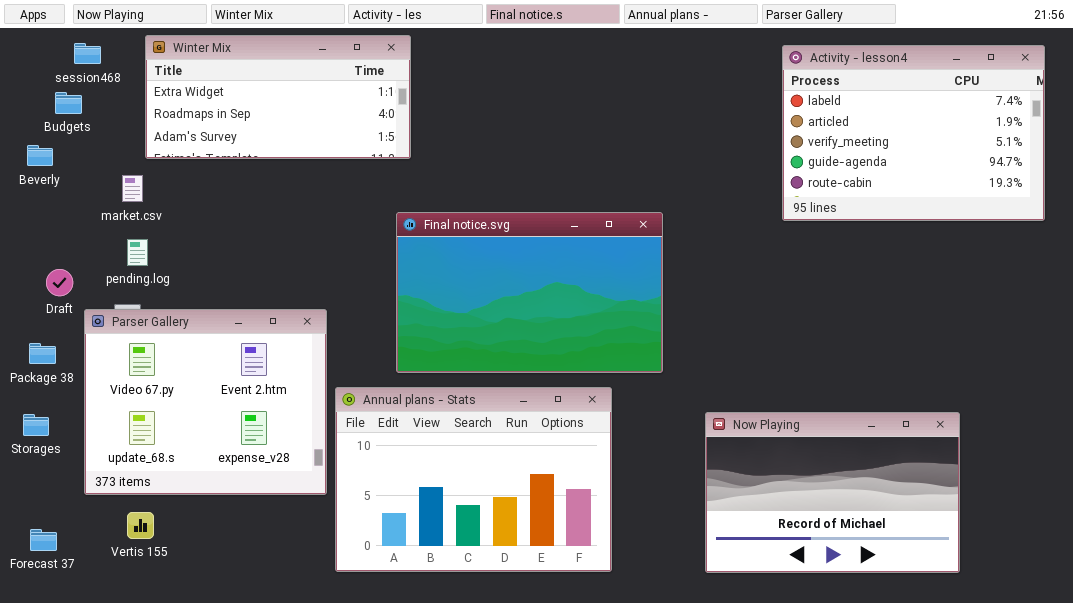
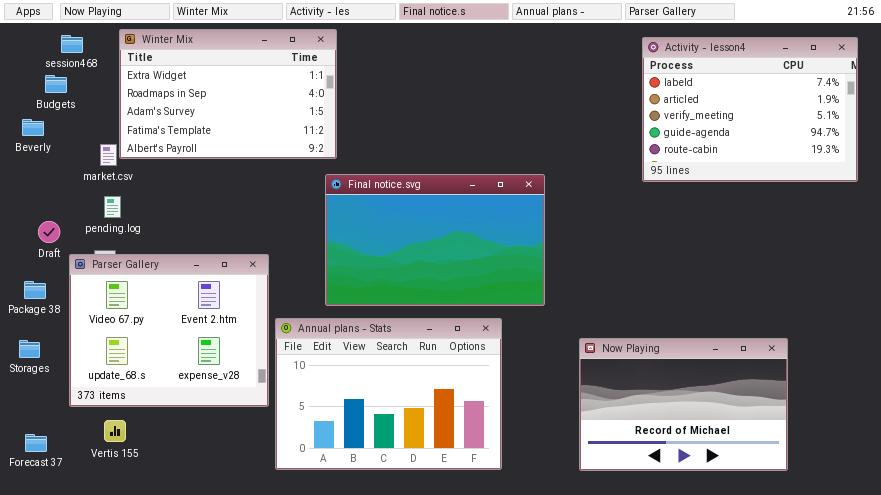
Winter Mix: [145,35,411,159] -> [119,29,337,159], resized

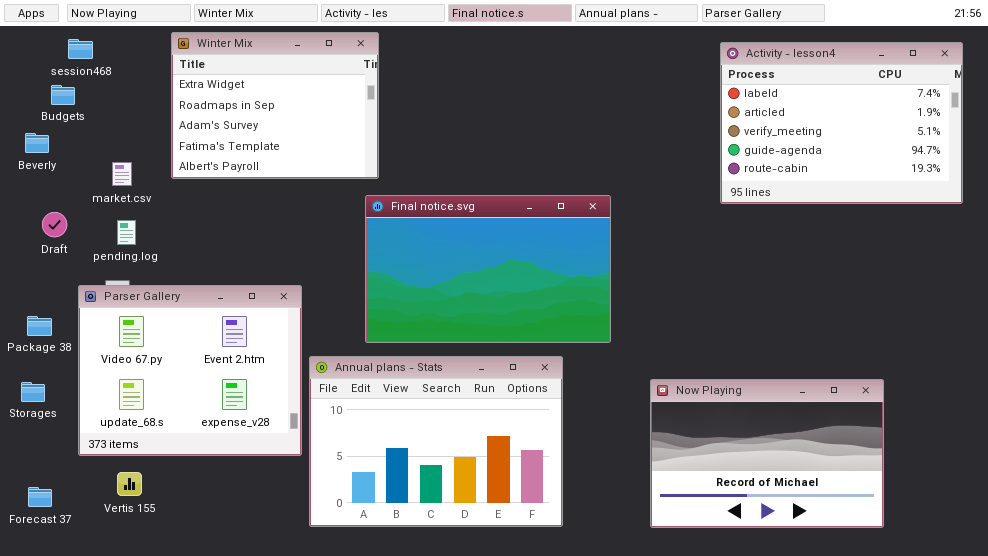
Winter Mix: [119,29,337,159] -> [171,32,379,179], resized
Draft: [38,221,60,243] -> [42,212,67,237], moved

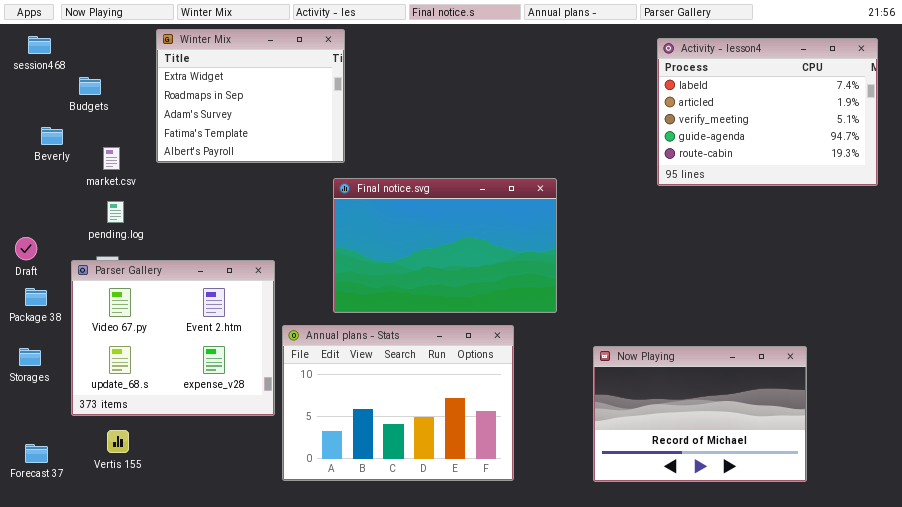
session468: [68,39,93,59] -> [28,36,51,54], moved
Budgets: [51,85,75,105] -> [79,77,101,95], moved
Beverly: [25,133,49,153] -> [41,127,63,145], moved
Draft: [42,212,67,237] -> [15,237,37,260], moved

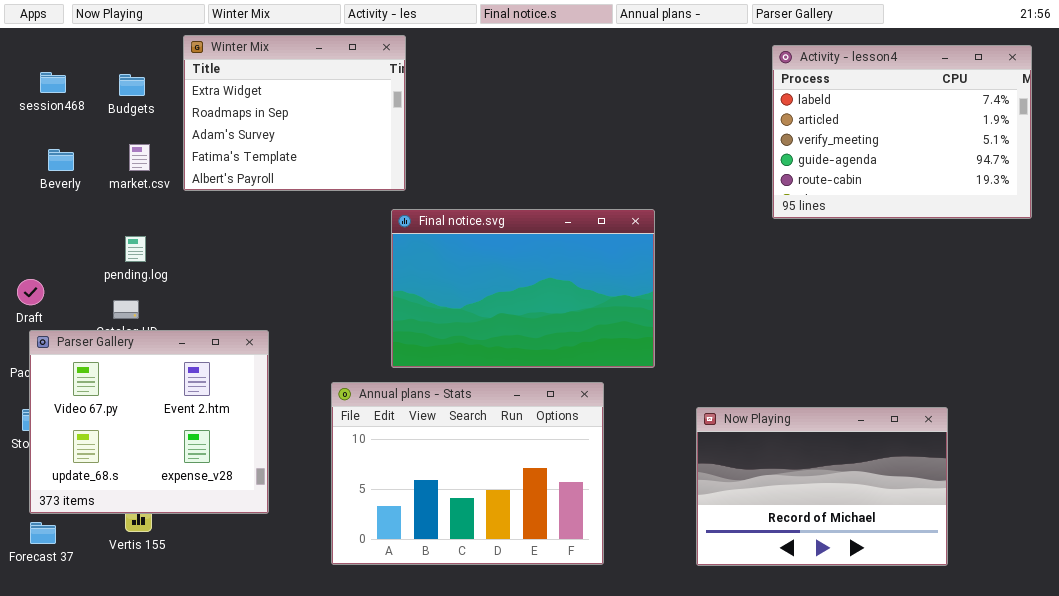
session468: [28,36,51,54] -> [40,72,66,93], moved
Budgets: [79,77,101,95] -> [119,74,145,96], moved
market.csv: [103,147,120,170] -> [129,144,150,171], moved
Parser Gallery: [71,260,275,416] -> [29,330,269,514], moved

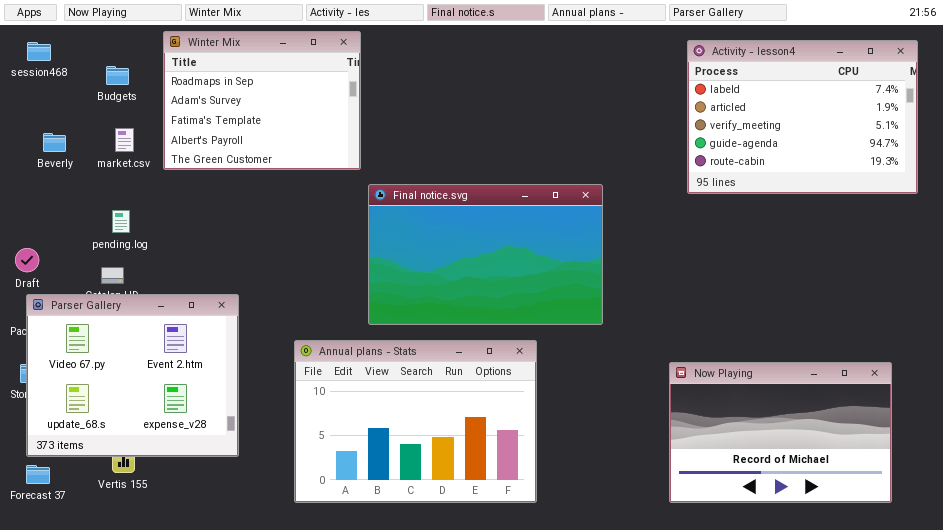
Winter Mix: [183,35,406,191] -> [163,31,361,170], scrolled down 1 row
session468: [40,72,66,93] -> [27,42,51,61], moved
Final notice.svg: [391,209,655,368] -> [368,184,603,325], moved
Now Playing: [696,407,948,566] -> [669,362,892,503], moved

